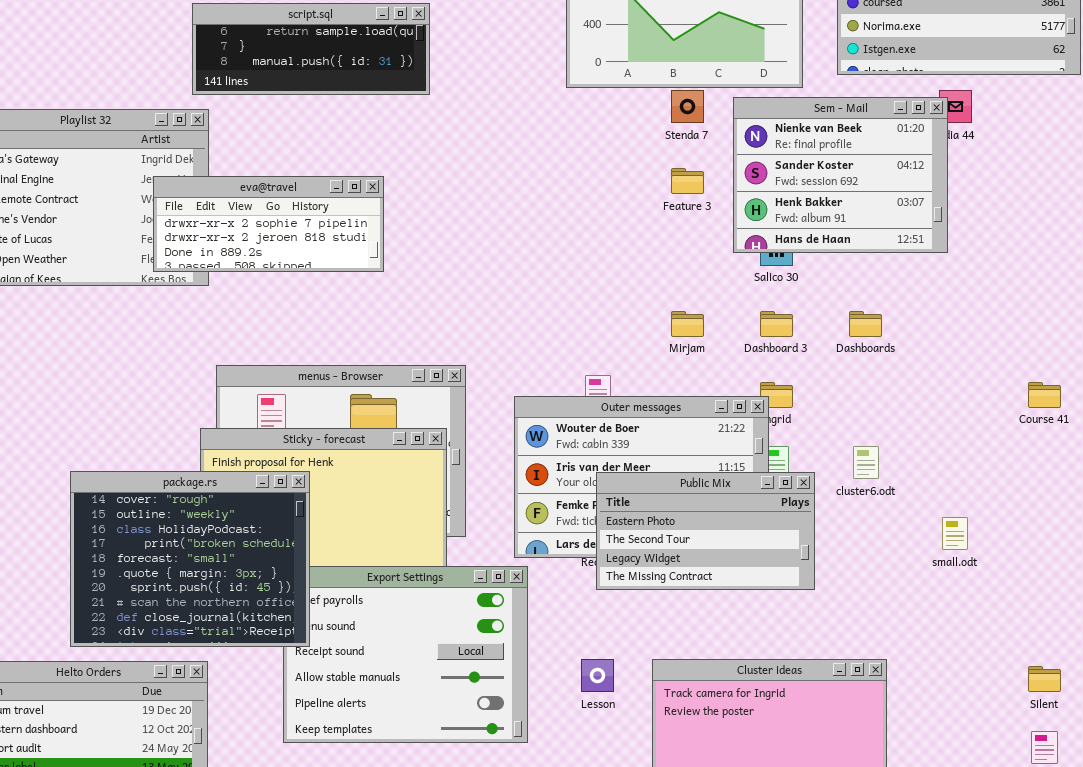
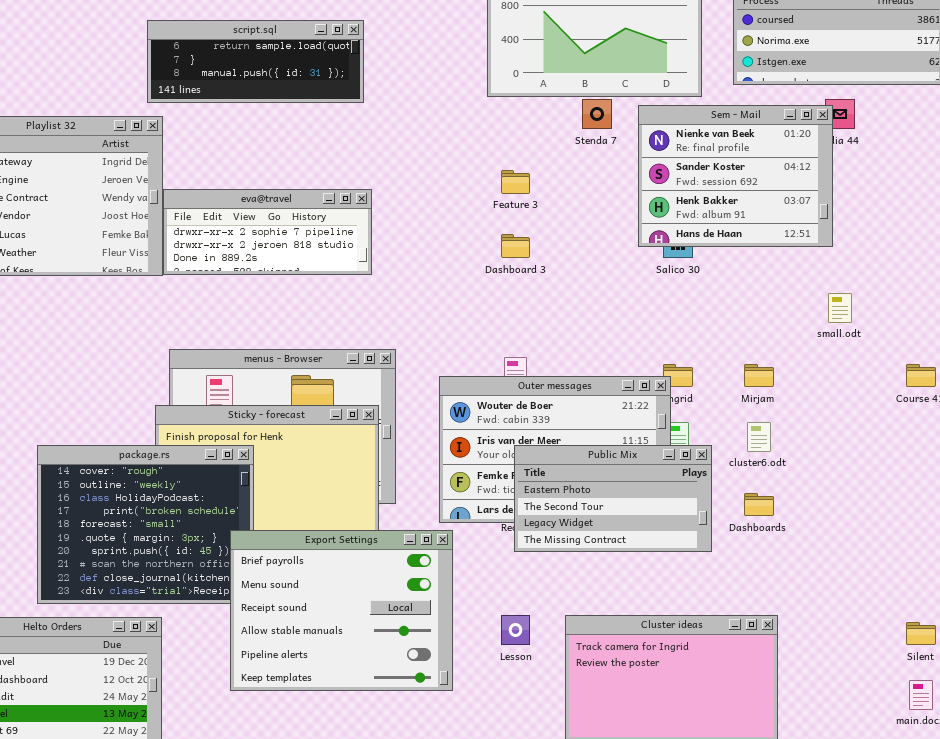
Feature 3: [671,168,704,194] -> [501,170,530,194], moved
eva@travel: [153,176,384,272] -> [163,189,372,275], moved
Mirjam: [671,311,704,337] -> [744,364,774,387], moved
Dashboard 3: [760,311,793,337] -> [501,234,530,258], moved
Dashboards: [849,311,882,337] -> [744,493,774,516], moved
small.odt: [942,517,968,550] -> [828,293,852,323], moved
Export Settings: [283,566,528,743] -> [230,530,453,691], raised

